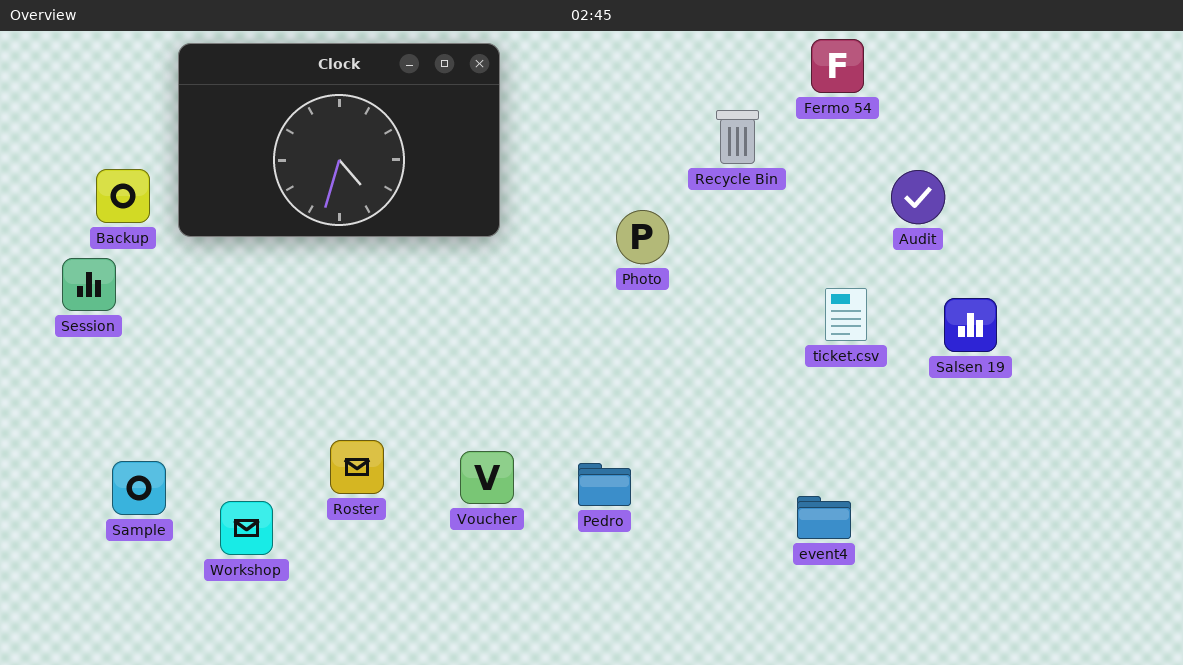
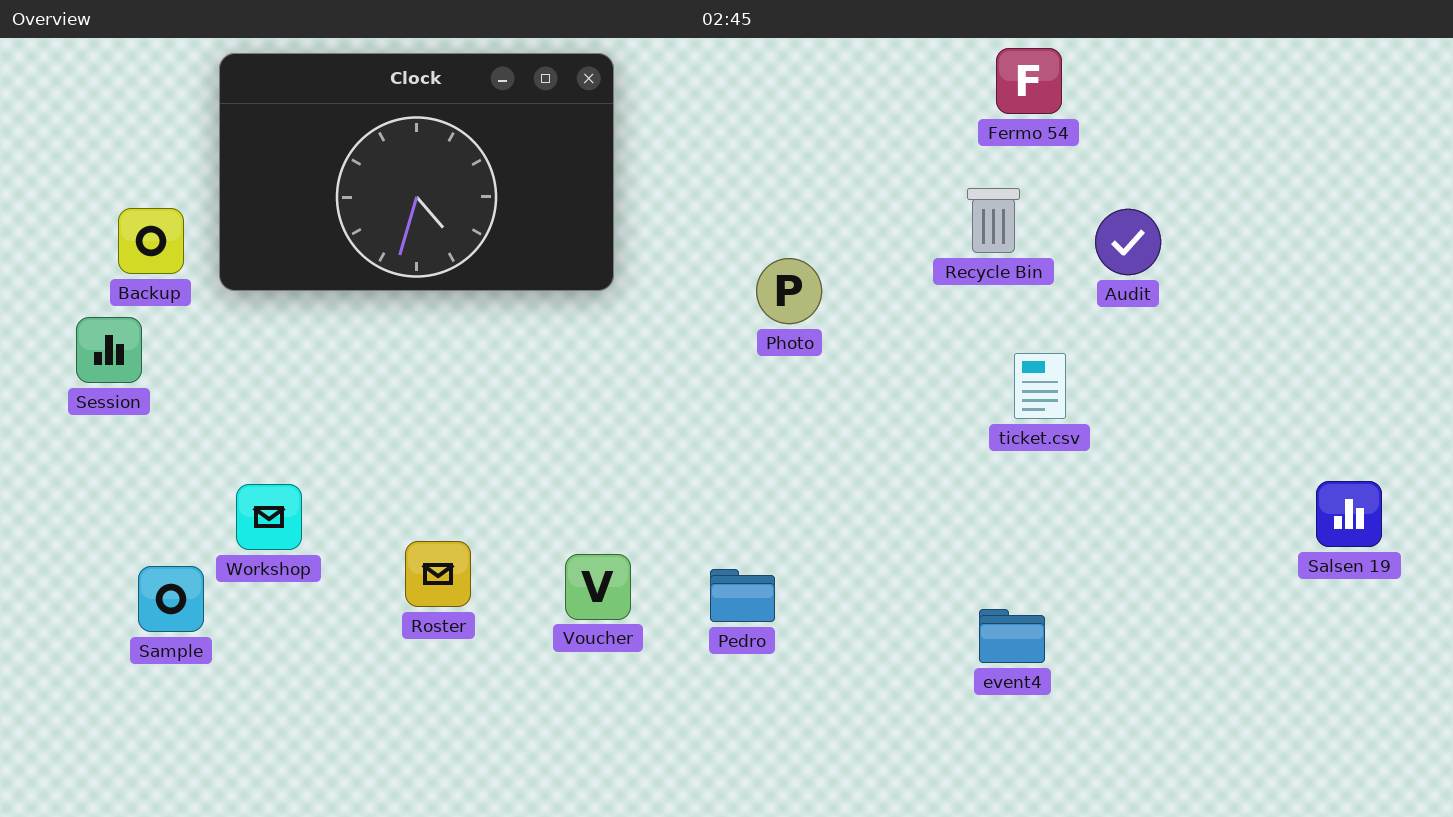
Recycle Bin: [716,110,759,164] -> [967,188,1020,253], moved
Salsen 19: [944,298,997,352] -> [1316,481,1382,547], moved
Workshop: [220,501,273,555] -> [236,484,302,550], moved

